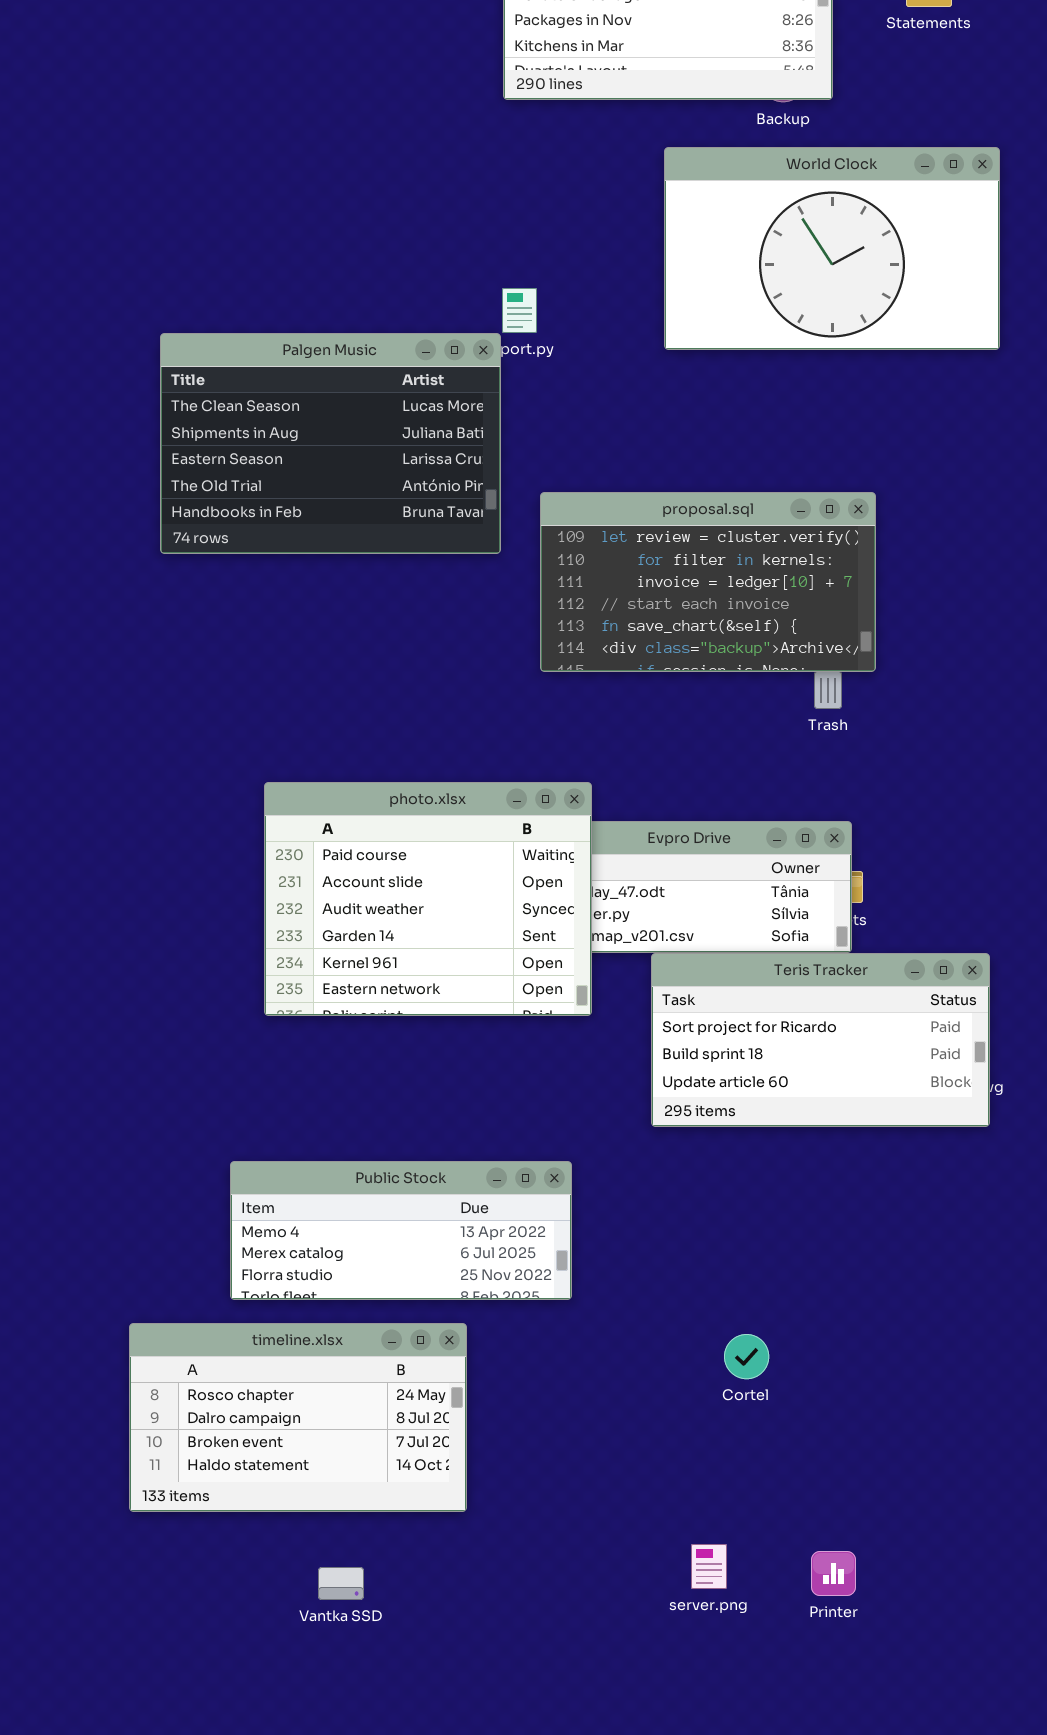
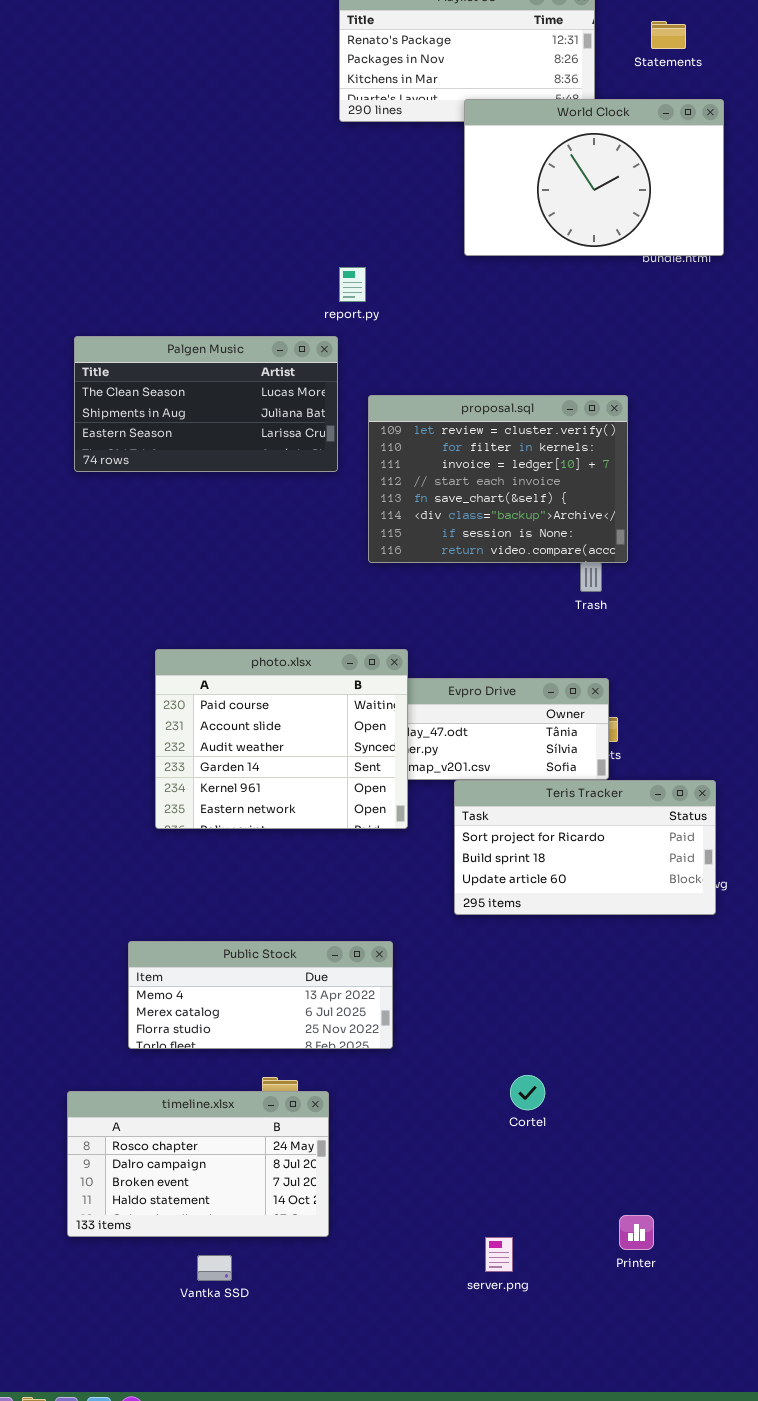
World Clock: [664,147,1000,350] -> [464,99,724,256], moved
Palgen Music: [160,333,501,554] -> [74,336,338,472], resized
proposal.sql: [540,492,876,672] -> [368,395,628,563], resized
timeline.xlsx: [129,1323,467,1512] -> [67,1091,329,1237], moved
Printer: [811,1551,856,1596] -> [619,1215,654,1250], moved

